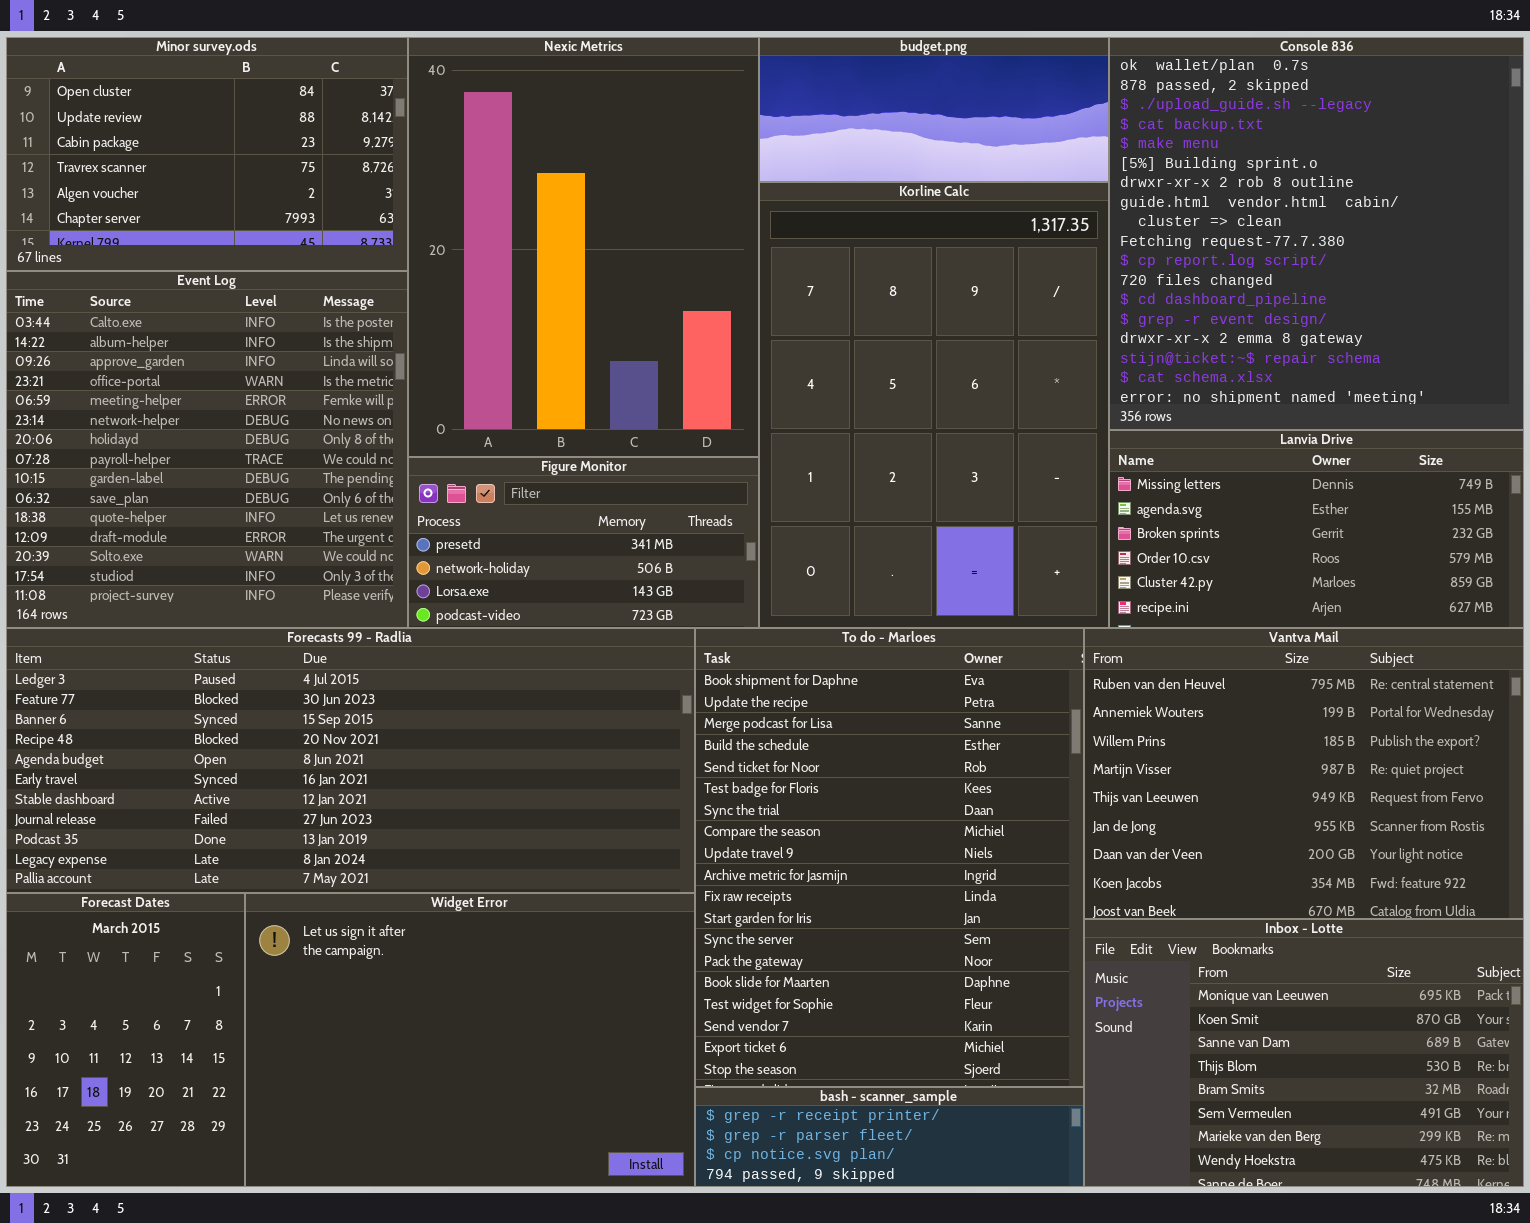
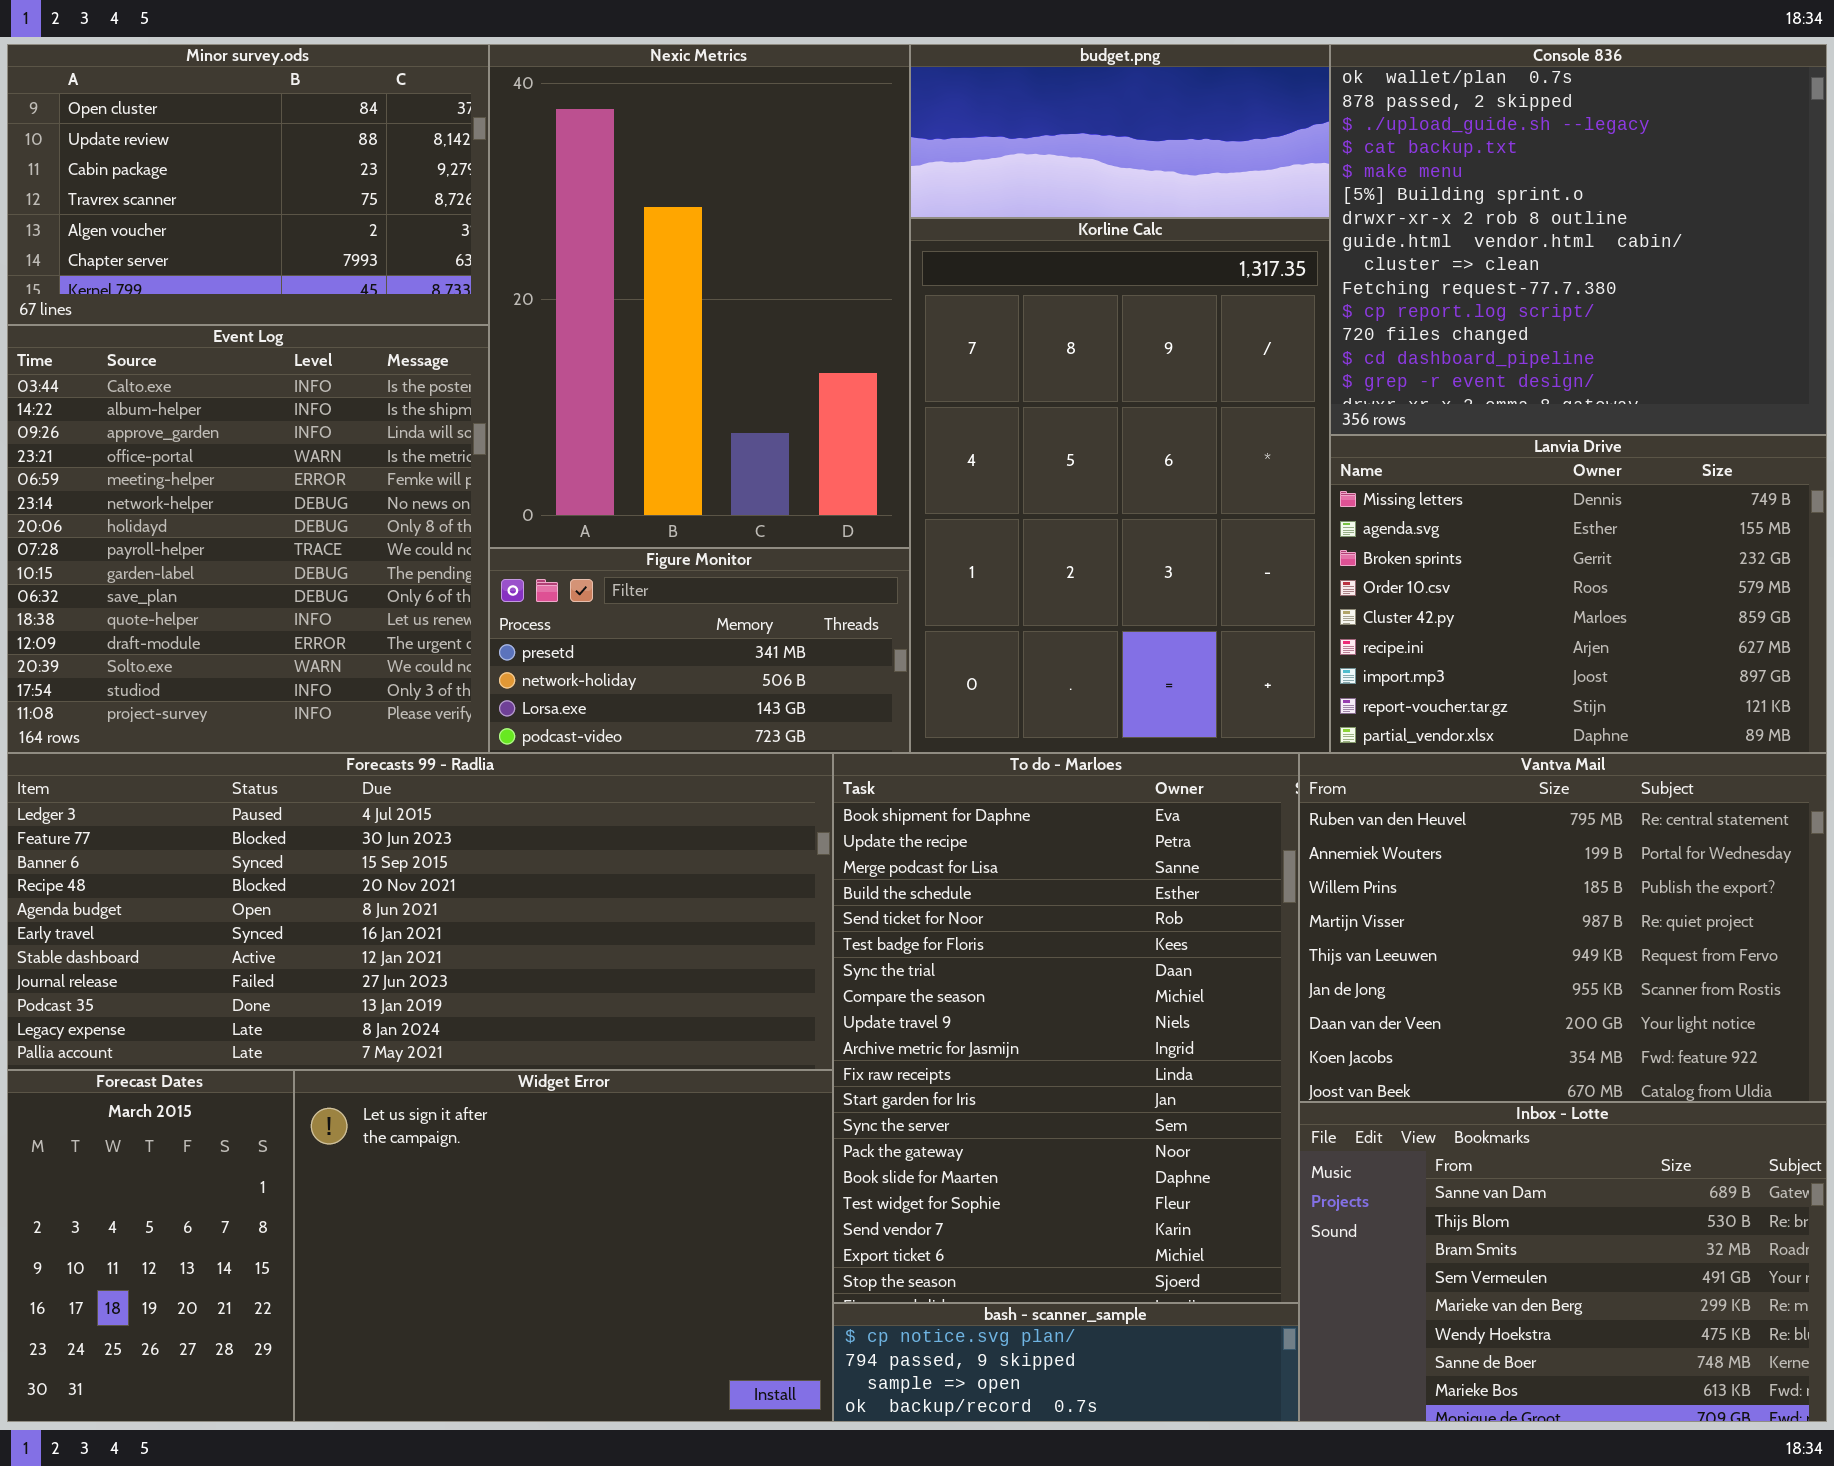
Console 836: [1109,37,1524,430] -> [1330,44,1827,435], resized
Lanvia Drive: [1109,430,1524,628] -> [1330,435,1827,753], resized
Inbox - Lotte: [1084,919,1524,1187] -> [1299,1102,1827,1422], scrolled down 2 rows
bash - scanner_sample: [695,1087,1084,1187] -> [833,1303,1299,1422], scrolled down 2 rows

